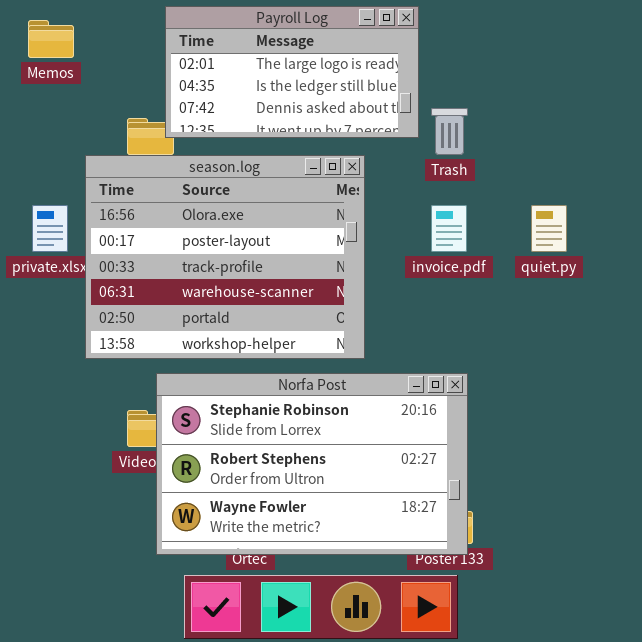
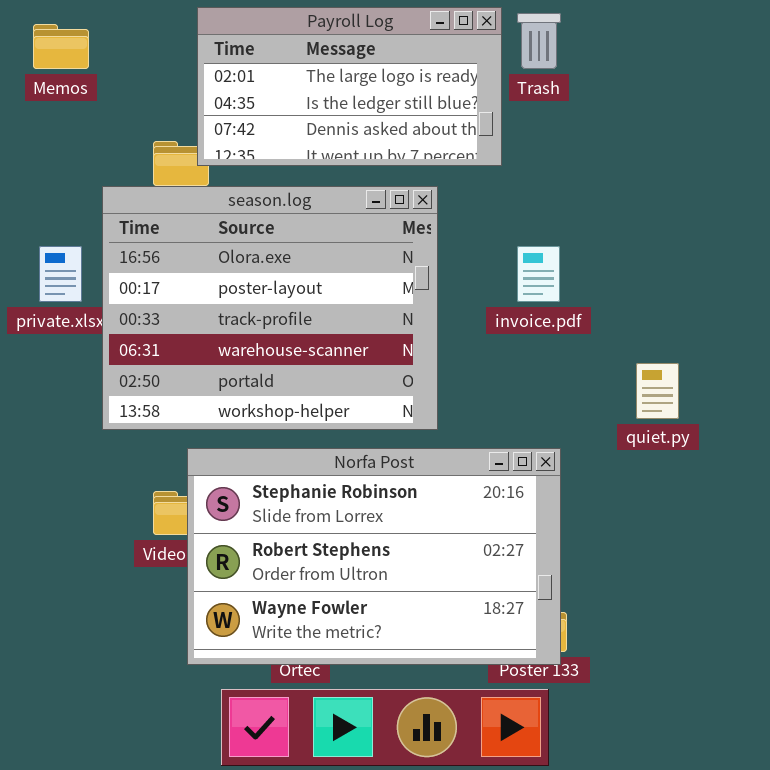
Trash: [431,108,468,155] -> [517,13,561,69], moved
quiet.py: [531,205,567,252] -> [636,363,679,419], moved

